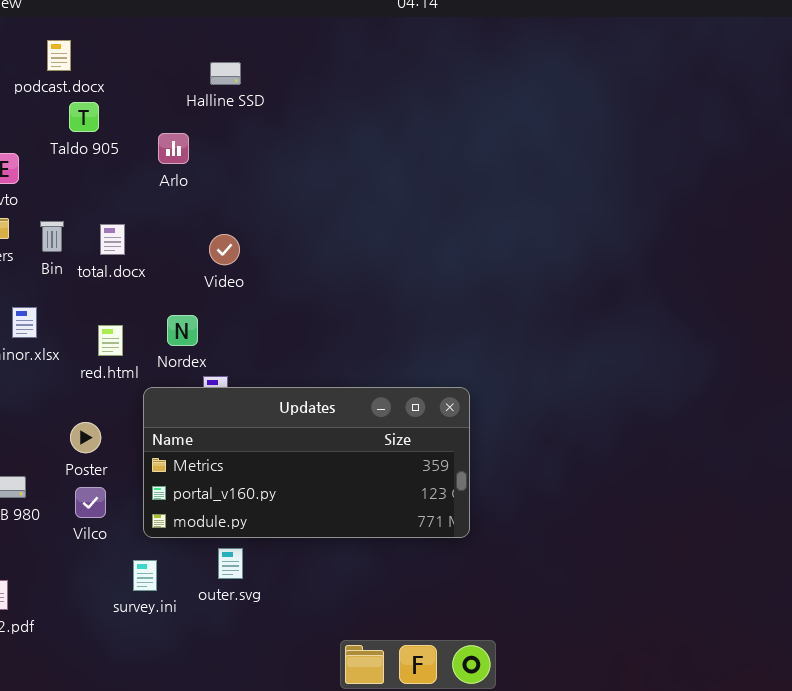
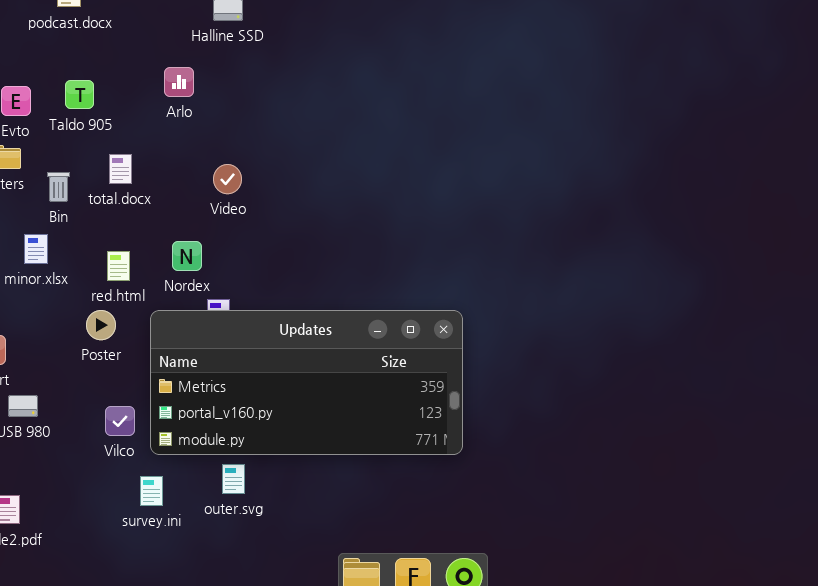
Taldo 905: [69,102,99,132] -> [65,80,94,109], moved
Bin: [40,221,64,252] -> [47,172,70,202], moved
Poster: [70,422,101,453] -> [86,310,116,340], moved
Vilco: [75,487,106,518] -> [105,406,135,436], moved

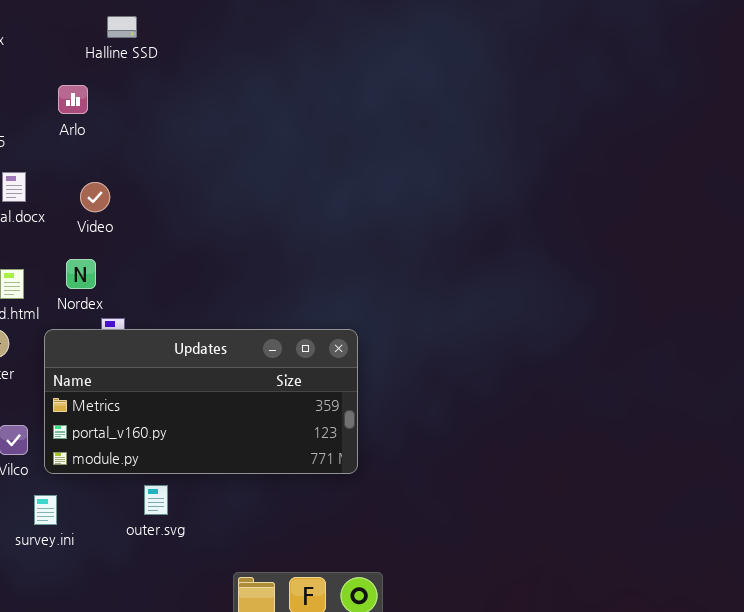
Video: [213,164,242,194] -> [80,182,110,212], moved
outer.svg: [222,464,245,494] -> [144,485,168,515], moved

